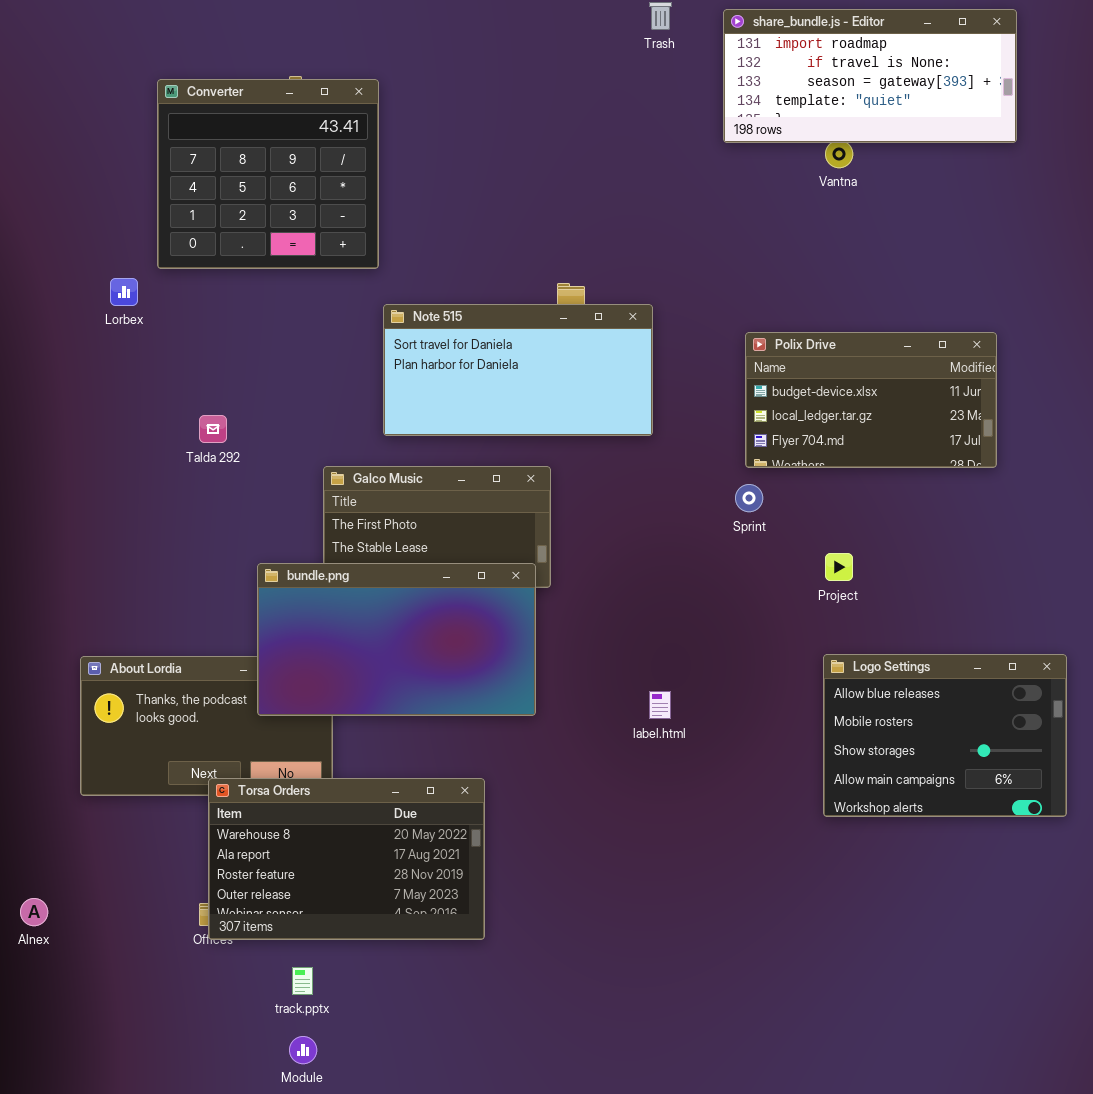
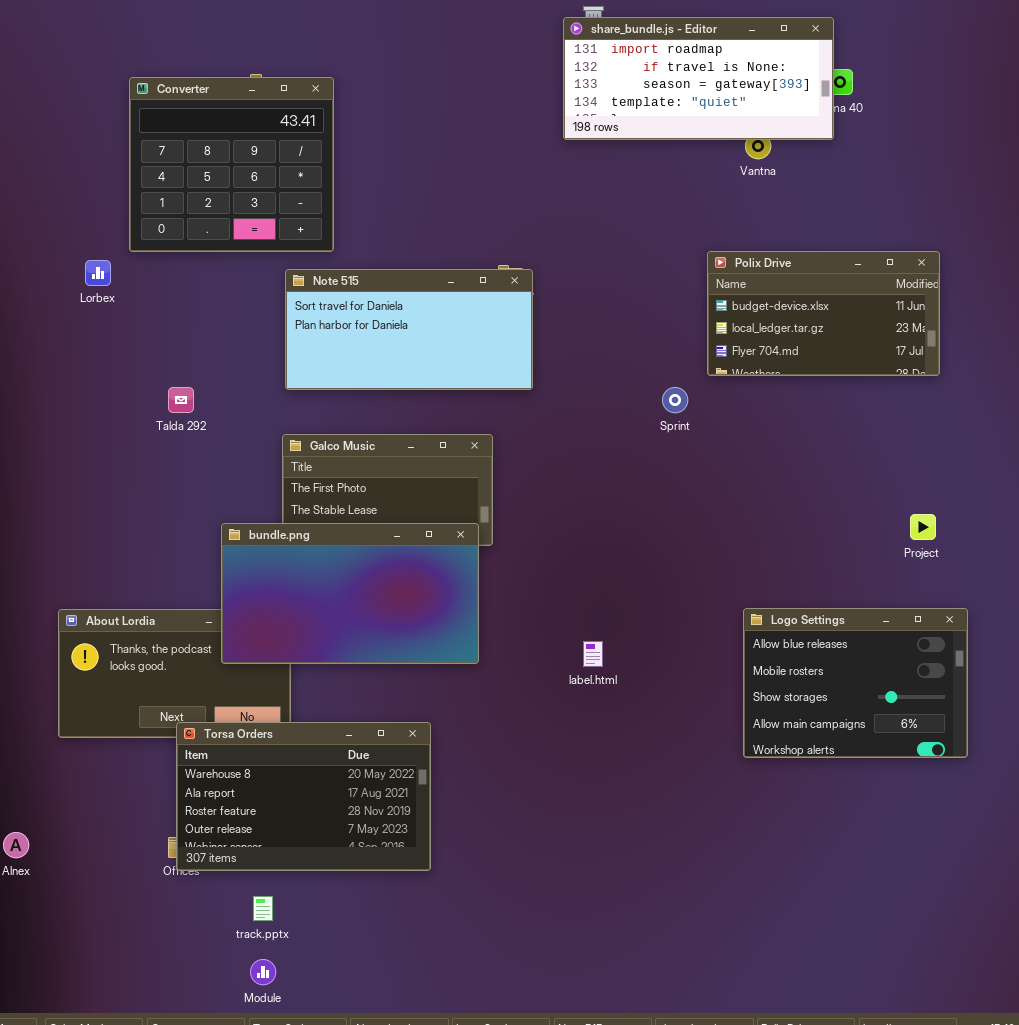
share_bundle.js - Editor: [723,9,1017,143] -> [563,17,834,140], moved
Note 515: [383,304,653,436] -> [285,269,533,390], moved
Polix Drive: [745,332,997,468] -> [707,251,940,376], moved
Sprint: [735,484,763,512] -> [662,387,688,413], moved
Project: [825,553,853,581] -> [910,514,936,540], moved

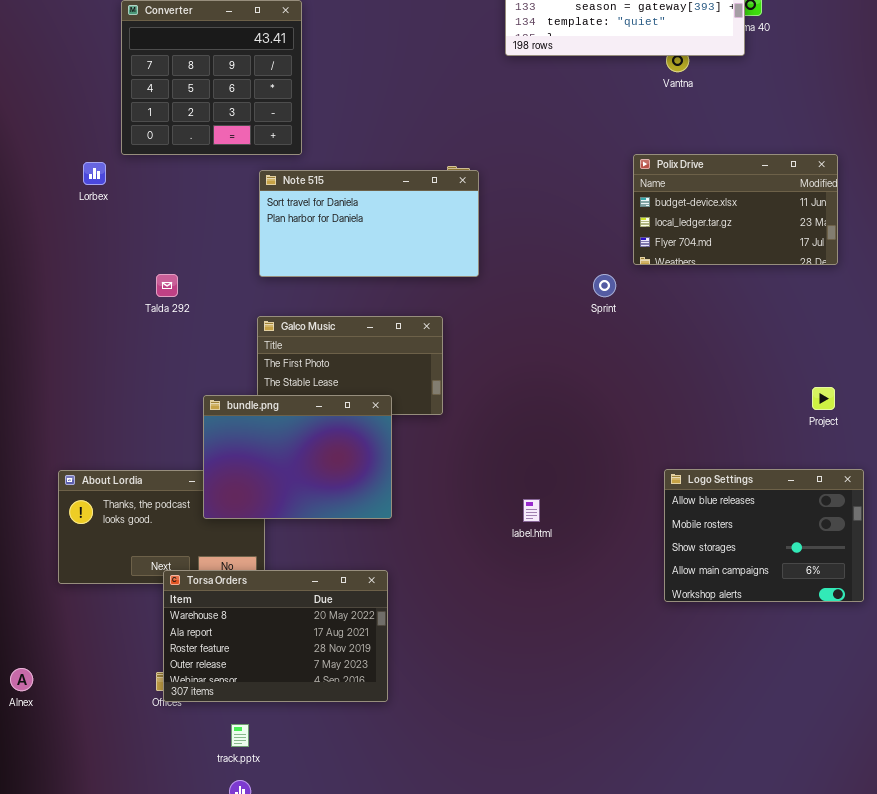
bundle.png: [221,523,479,664] -> [203,395,392,519], resized

